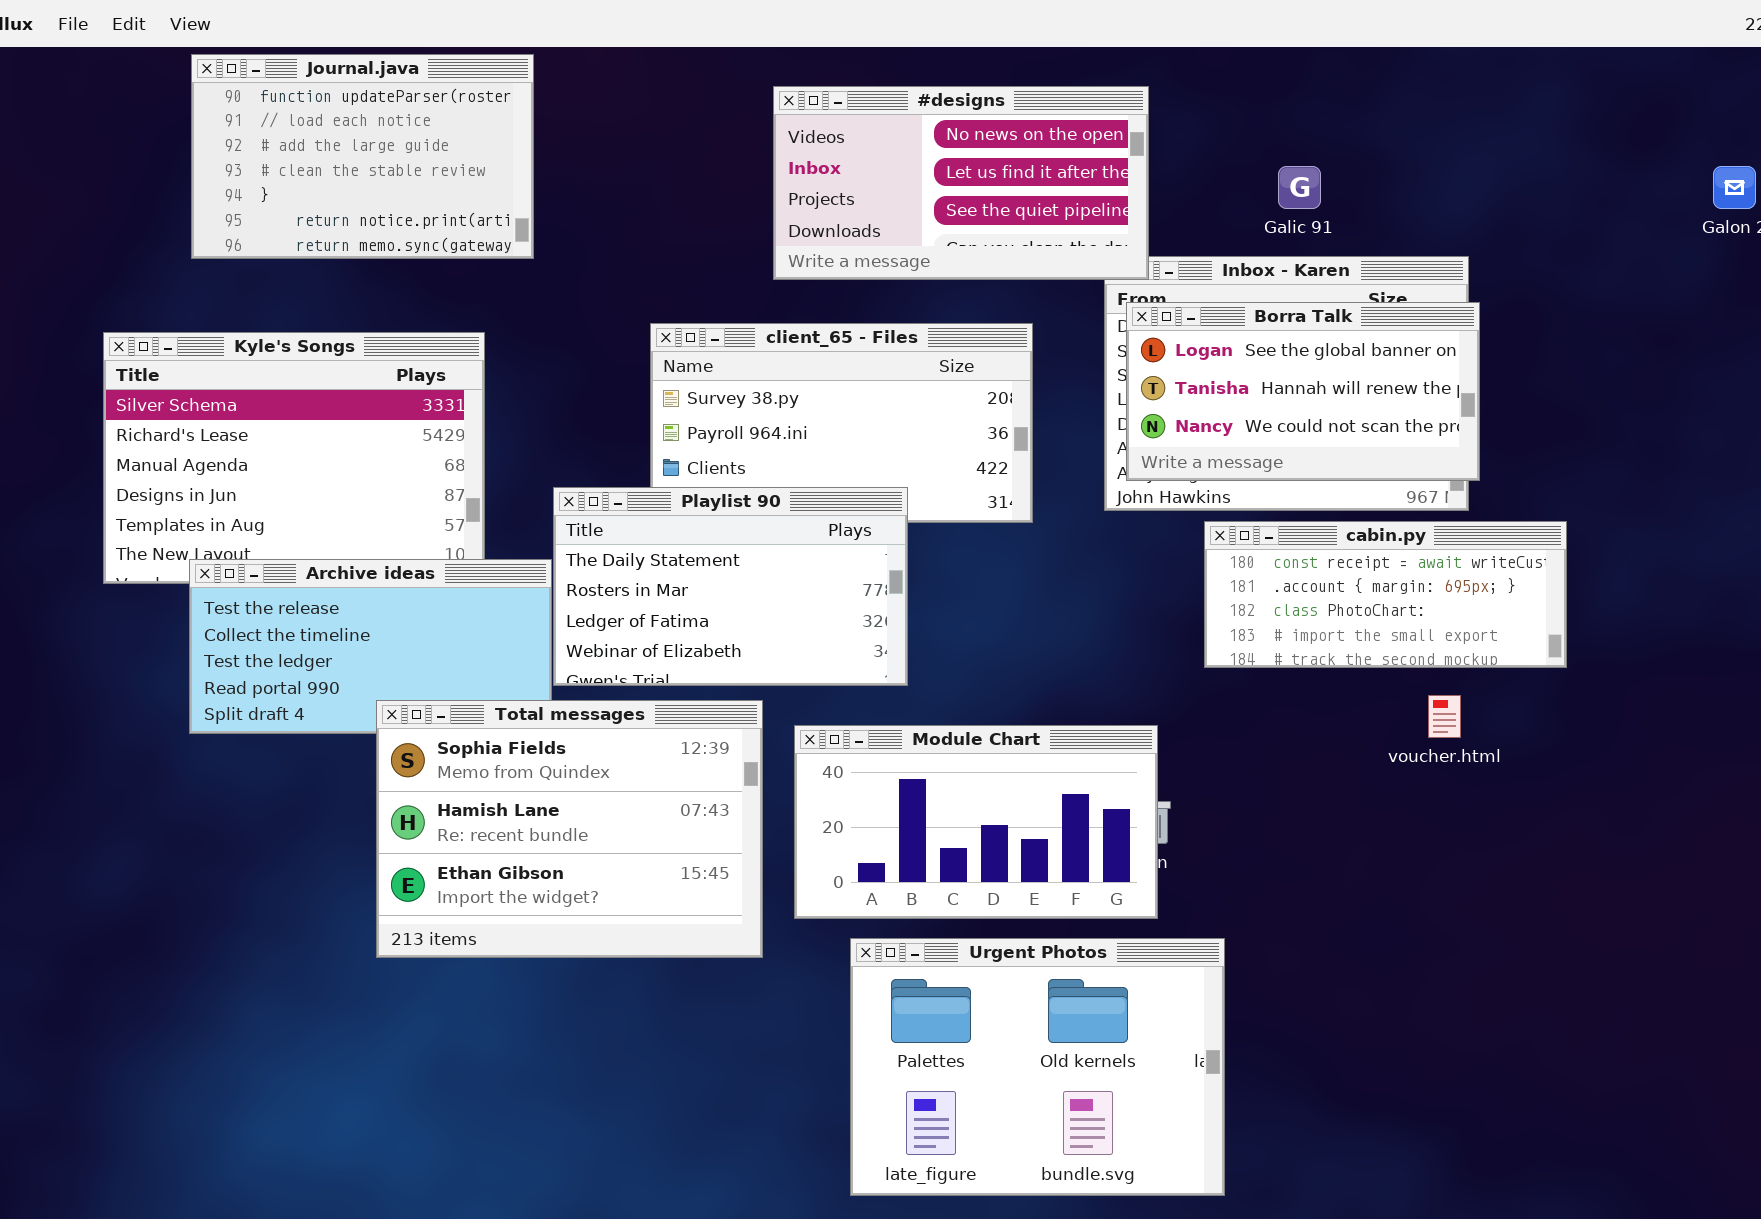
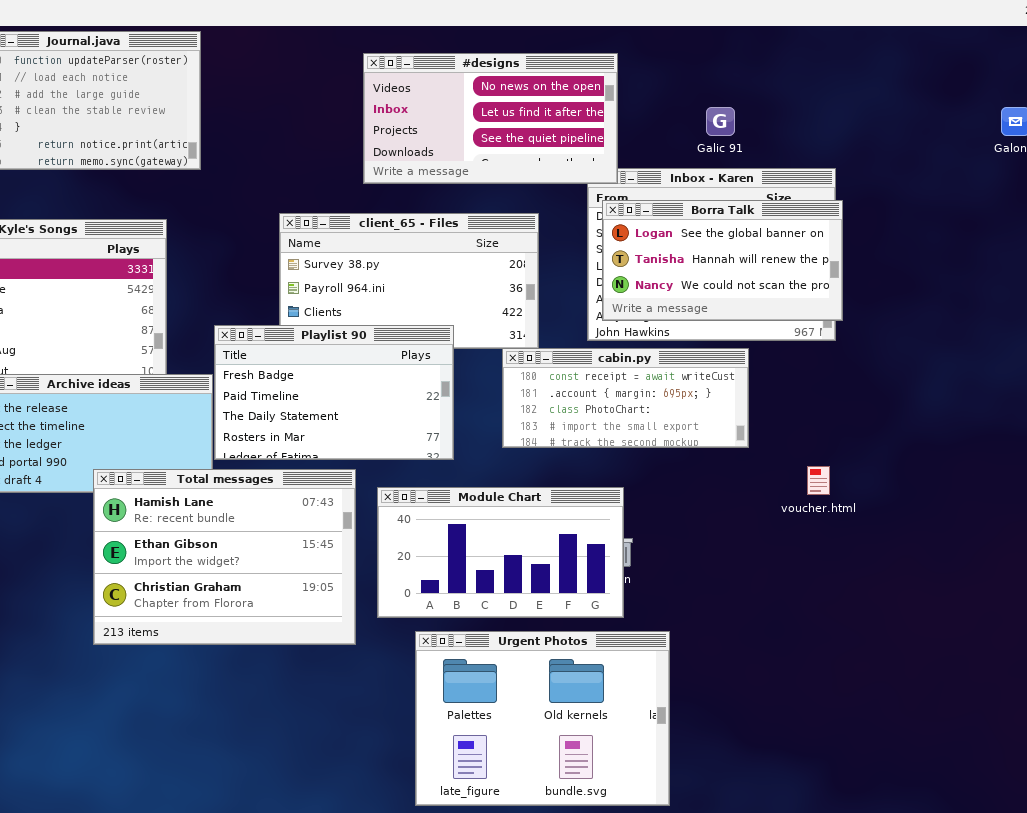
Playlist 90: [553,487,908,686] -> [214,325,454,460], scrolled up 2 rows
cabin.py: [1204,521,1567,668] -> [502,348,749,448], moved
Total messages: [376,700,763,958] -> [93,469,356,645], scrolled down 1 row

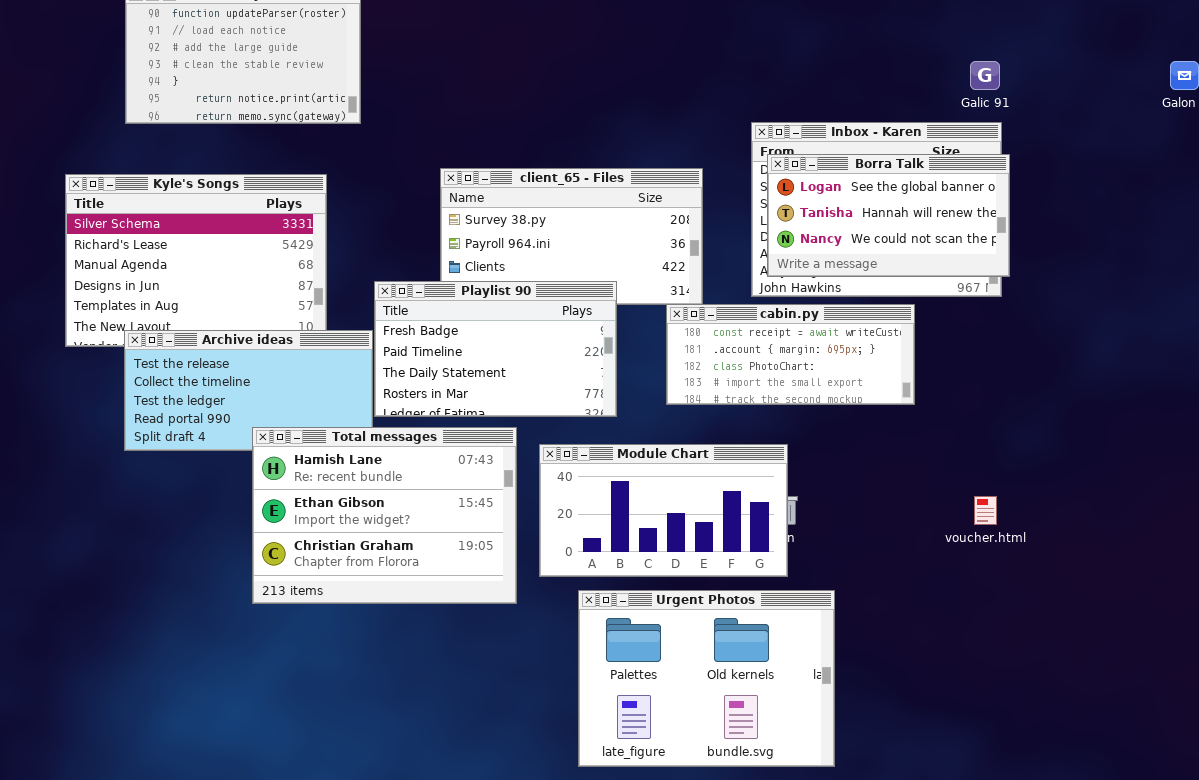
#designs: [363,53,618,184] -> none, closed
Galic 91: [706,107,735,136] -> [970,61,1000,90], moved
voucher.html: [807,466,830,495] -> [974,496,997,525], moved

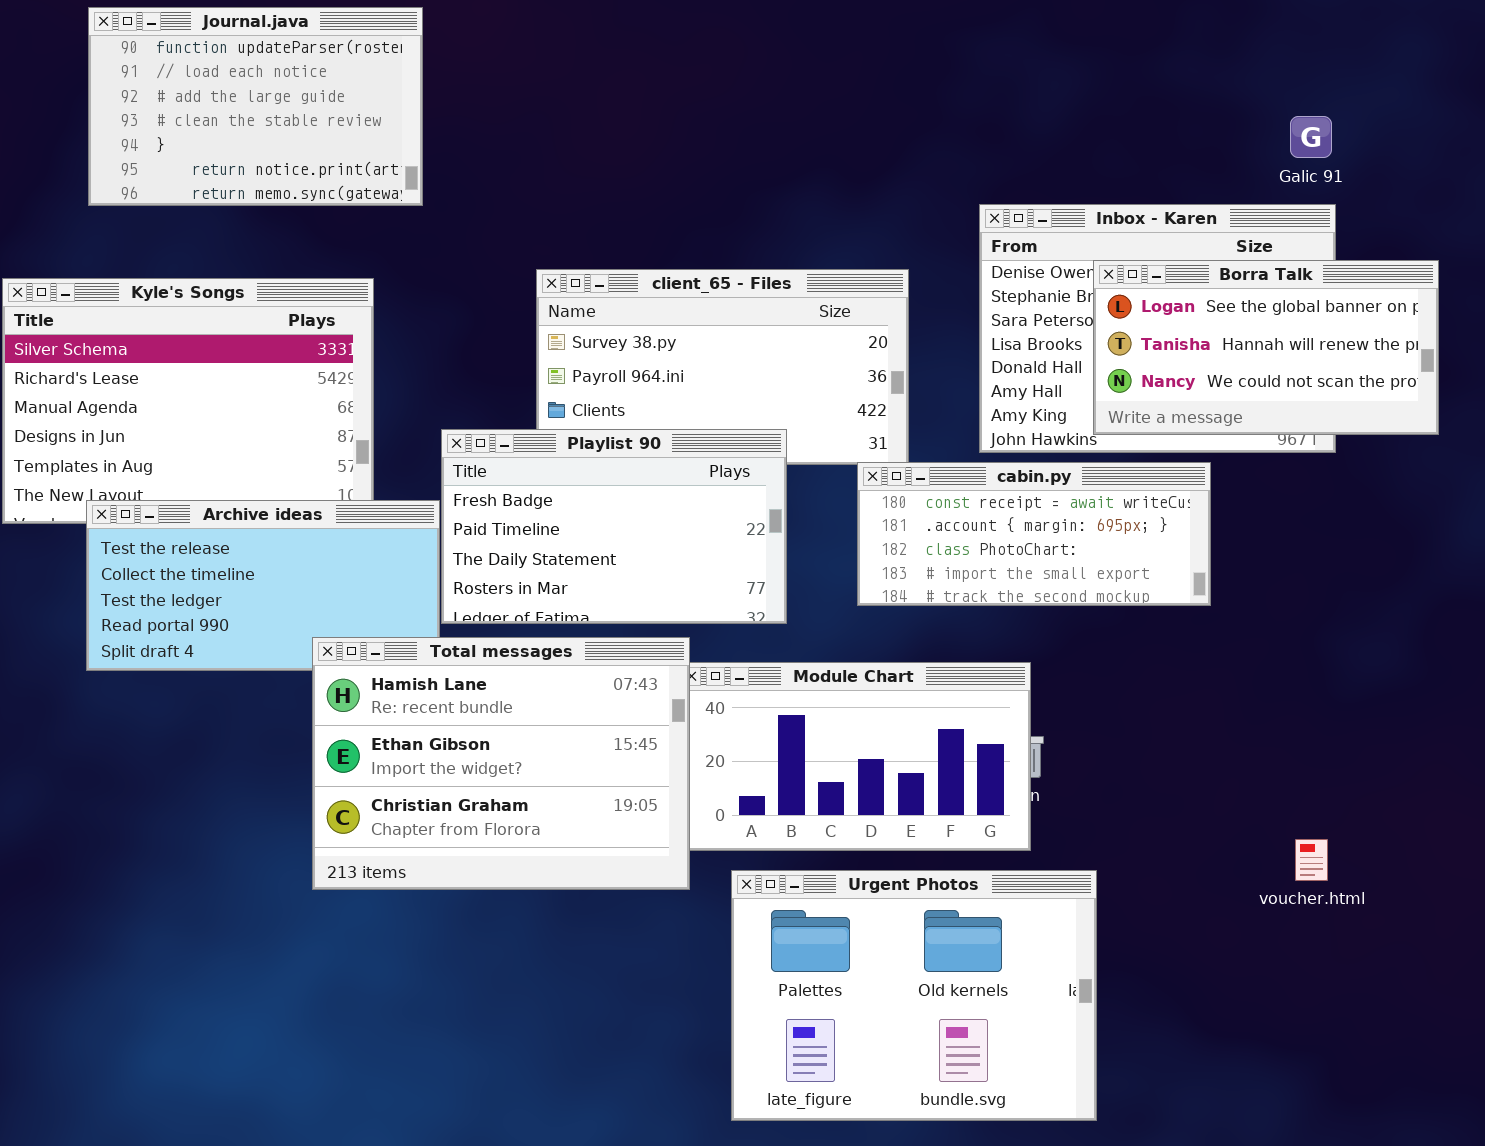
Borra Talk: [767,154,1010,277] -> [1093,260,1439,435], moved
Total messages: [252,427,517,604] -> [312,637,690,890], moved
voucher.html: [974,496,997,525] -> [1295,839,1328,881], moved

